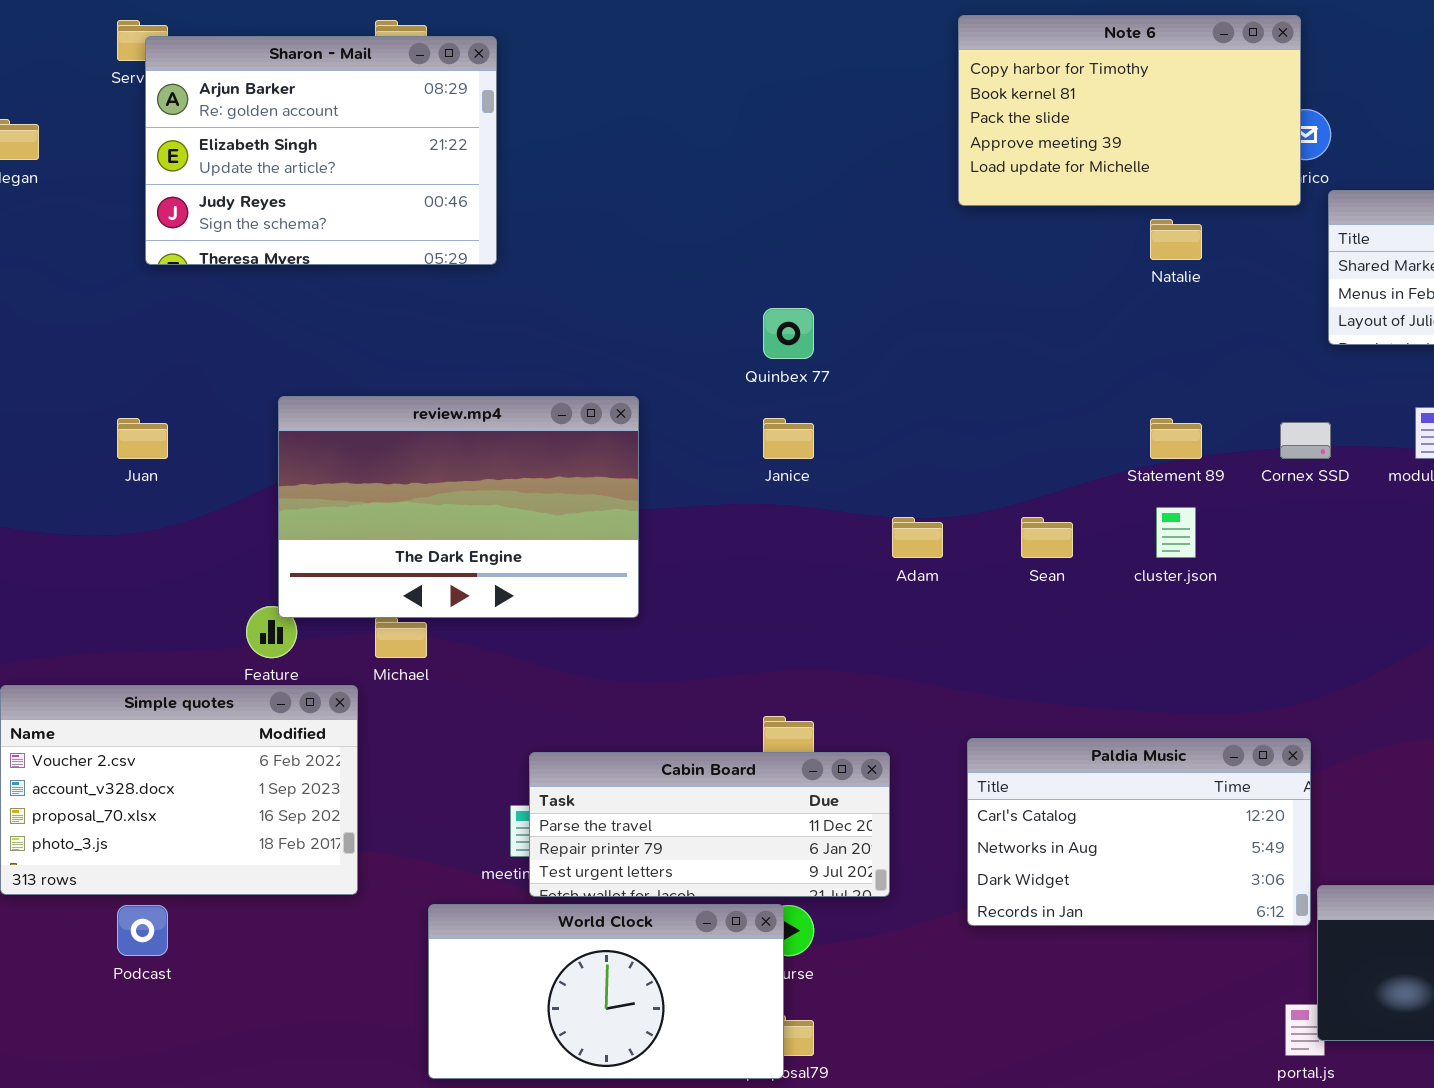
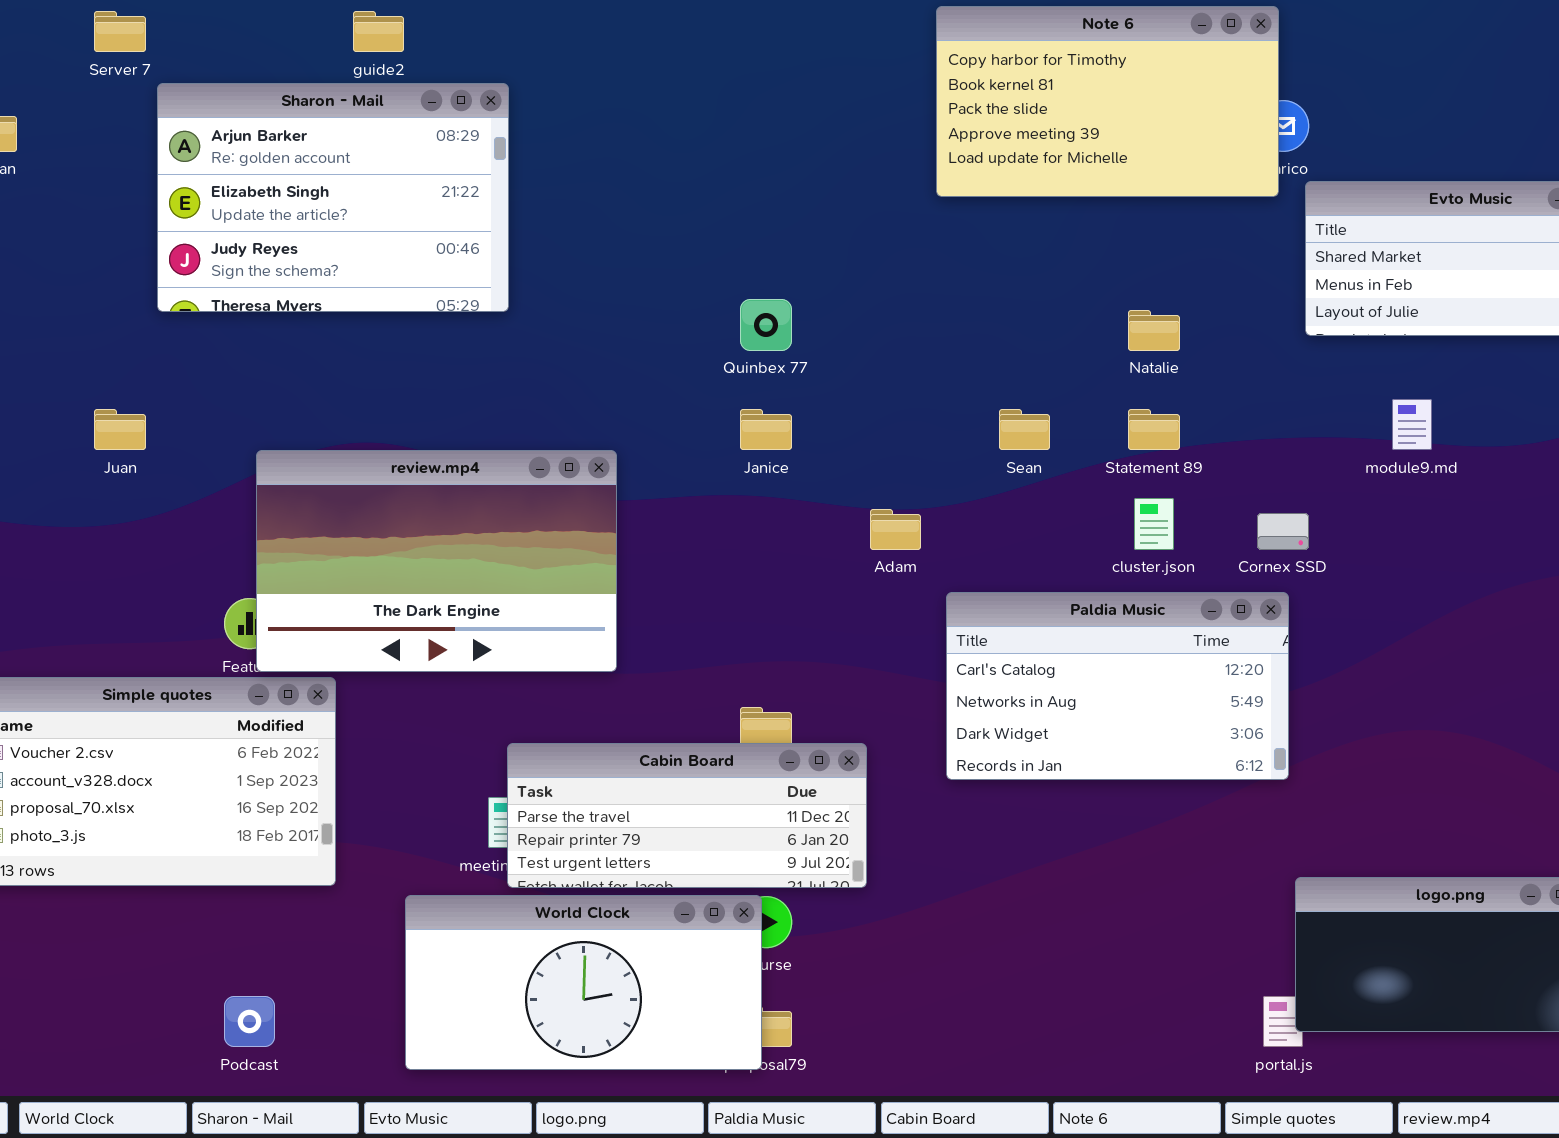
Sharon - Mail: [145,36,497,265] -> [157,83,509,312], moved
Natalie: [1150,219,1202,260] -> [1128,310,1180,351], moved
review.mp4: [278,396,639,618] -> [256,450,617,672], moved
Cornex SSD: [1280,422,1331,459] -> [1257,513,1309,550], moved
Sean: [1021,517,1073,558] -> [999,409,1050,450], moved
Paldia Music: [967,738,1311,926] -> [946,592,1289,780], moved
Podcast: [117,905,168,956] -> [224,996,275,1047], moved

